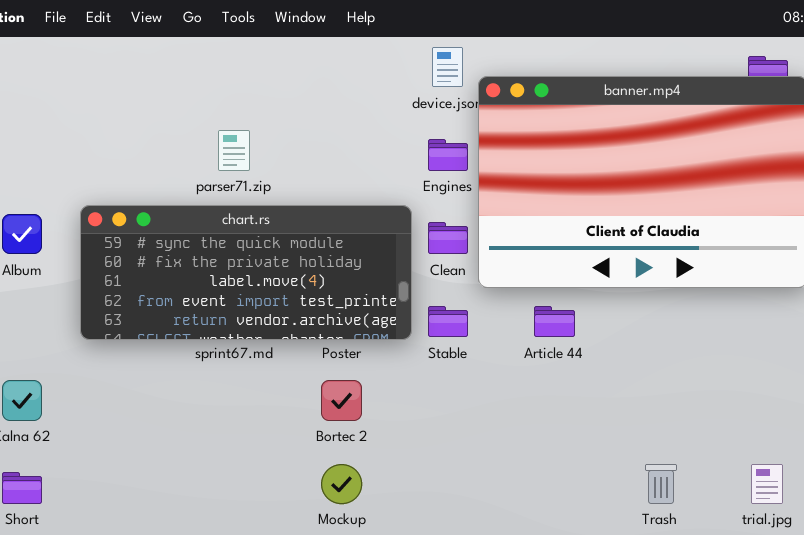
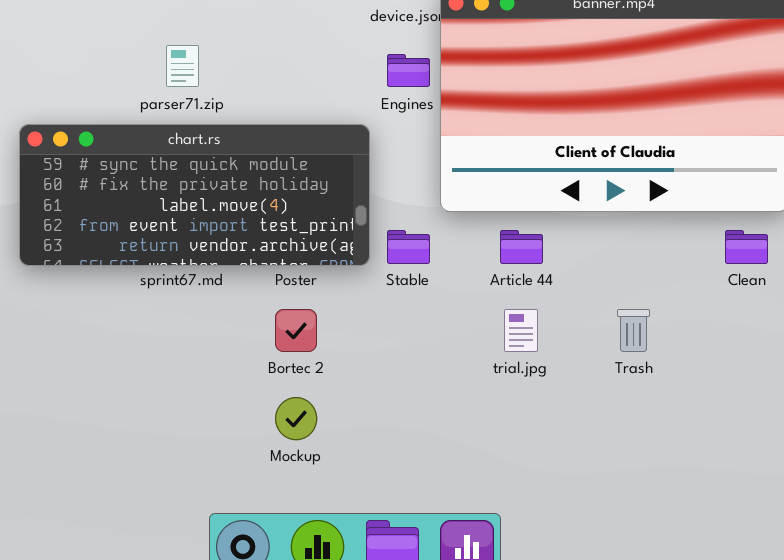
Clean: [428,222,468,254] -> [725,230,768,264], moved
Trash: [645,464,677,504] -> [617,309,650,352], moved
trial.jpg: [751,464,783,504] -> [504,309,538,352], moved

